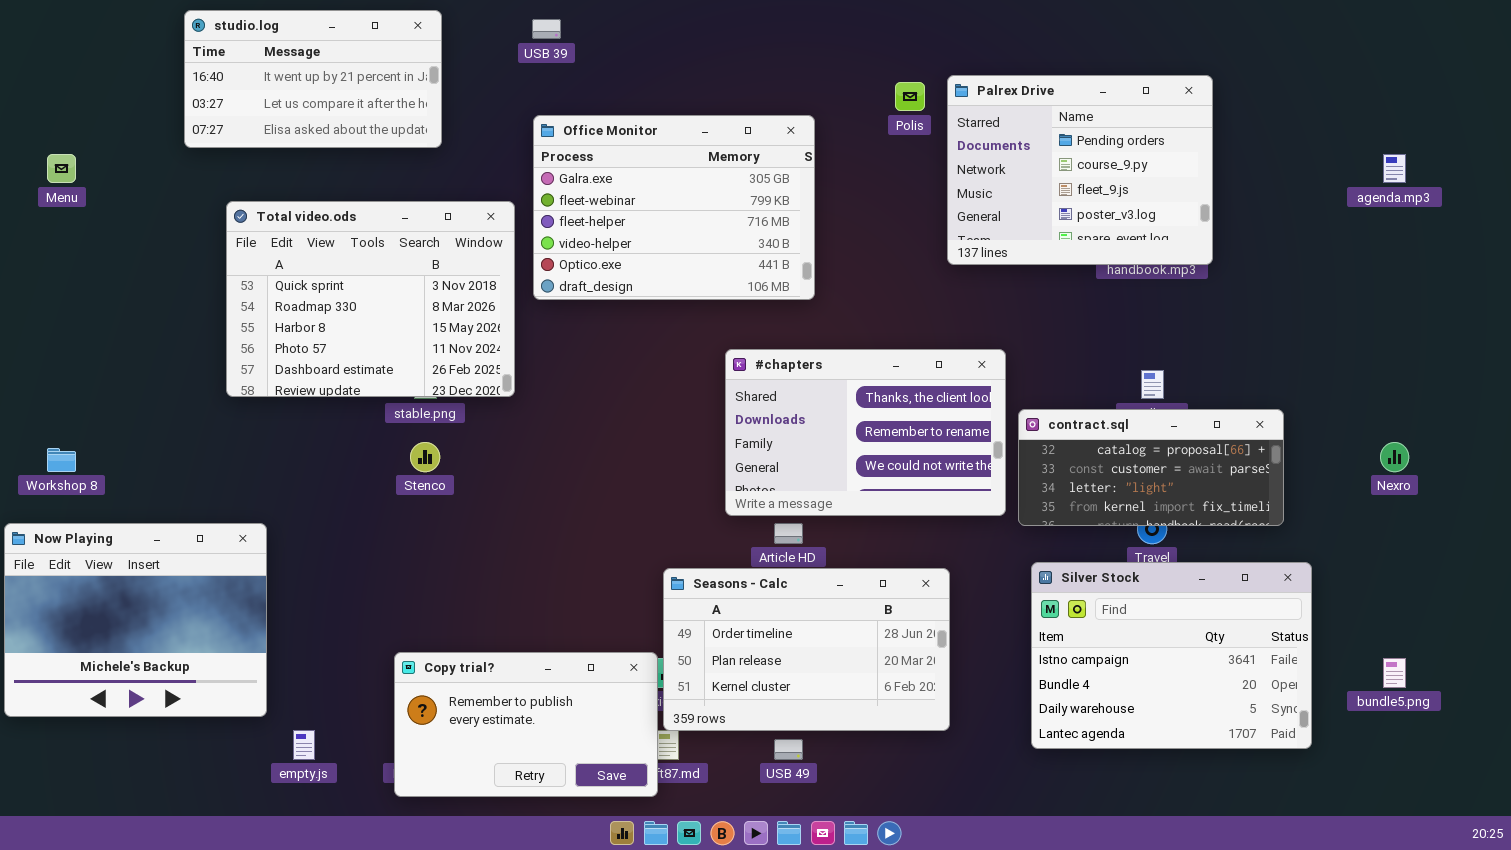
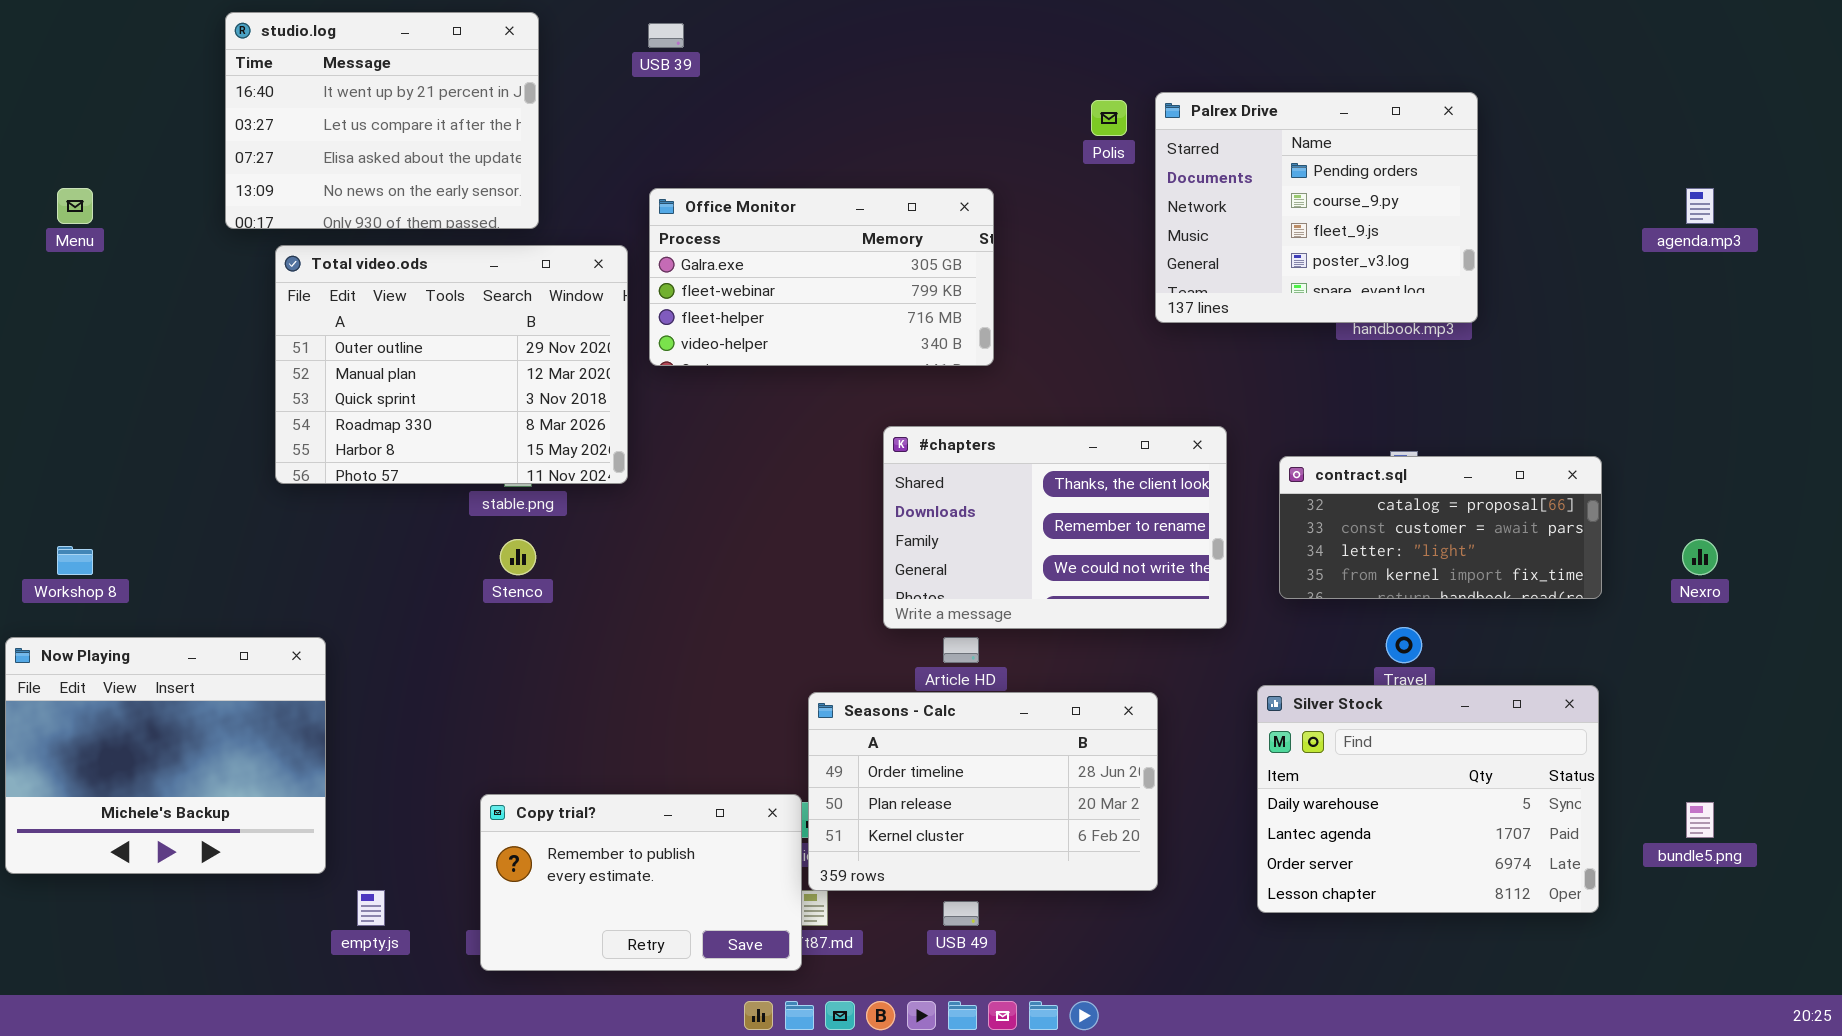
studio.log: [184,10,442,148] -> [225,12,539,229], resized
Office Monitor: [533,115,815,300] -> [649,188,994,366], resized
Total video.ods: [226,201,515,397] -> [275,245,628,484], scrolled up 2 rows
contract.sql: [1018,409,1284,526] -> [1279,456,1602,599], moved
Silver Stock: [1031,562,1312,749] -> [1257,685,1599,913], scrolled down 2 rows

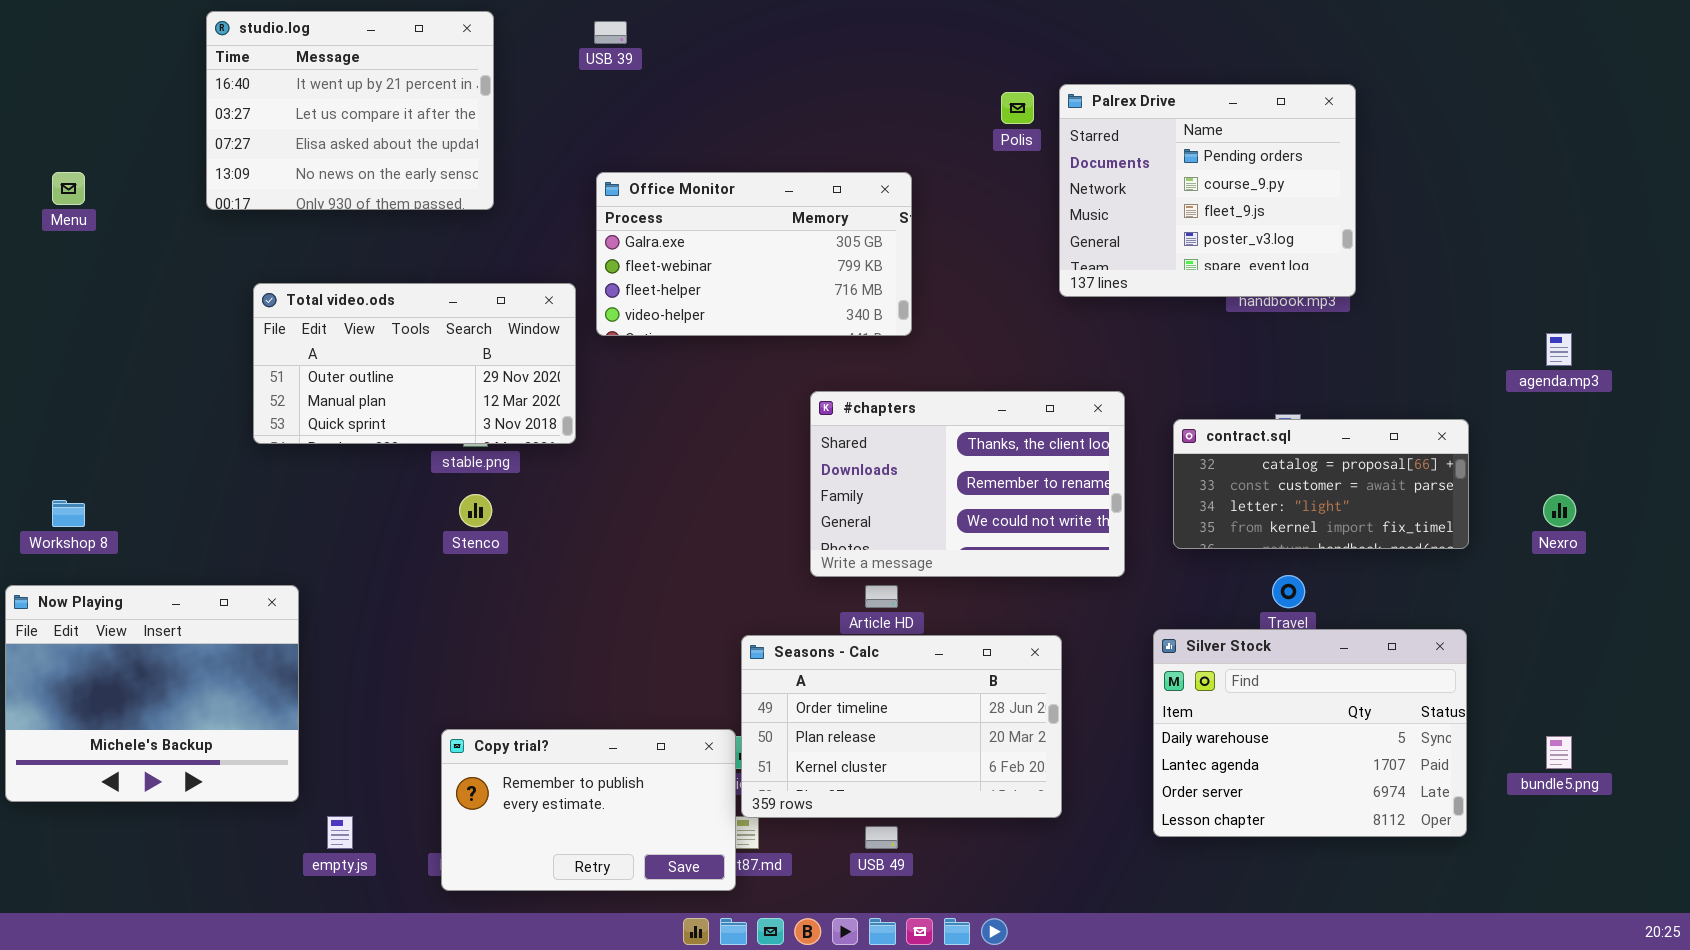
agenda.mp3: [1686,188,1714,224] -> [1546,333,1572,366], moved
Total video.ods: [275,245,628,484] -> [253,283,576,444], resized

